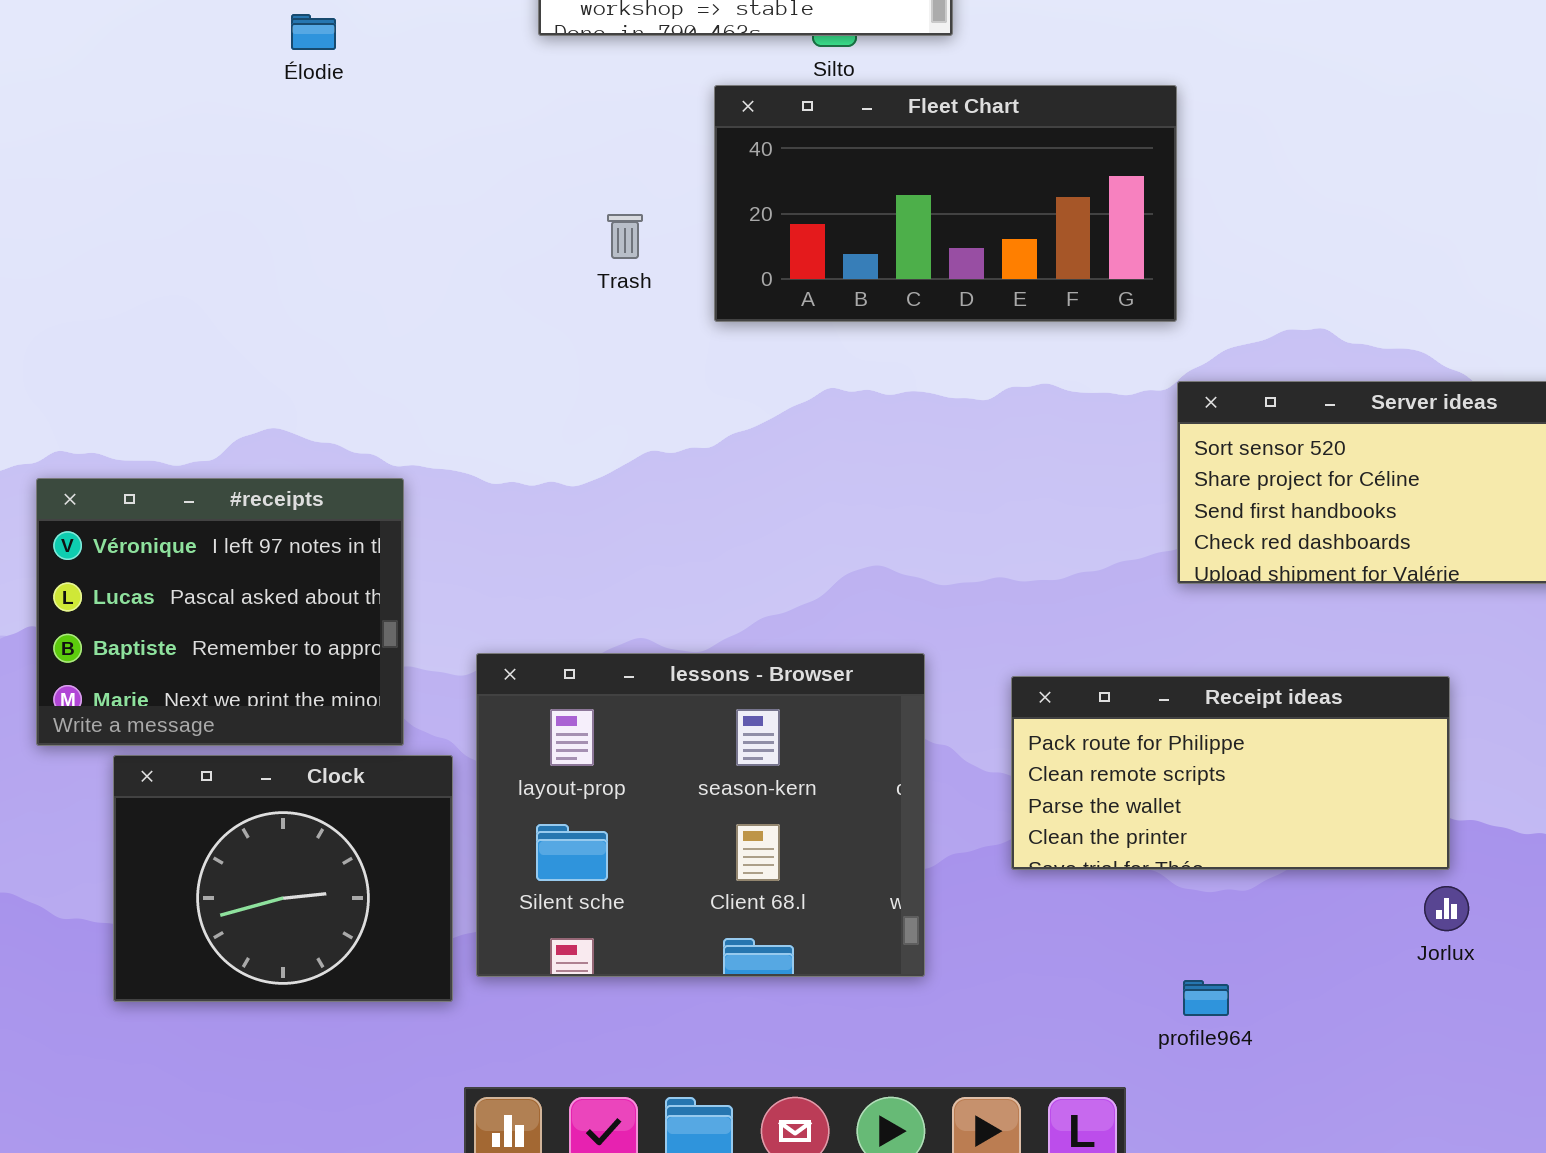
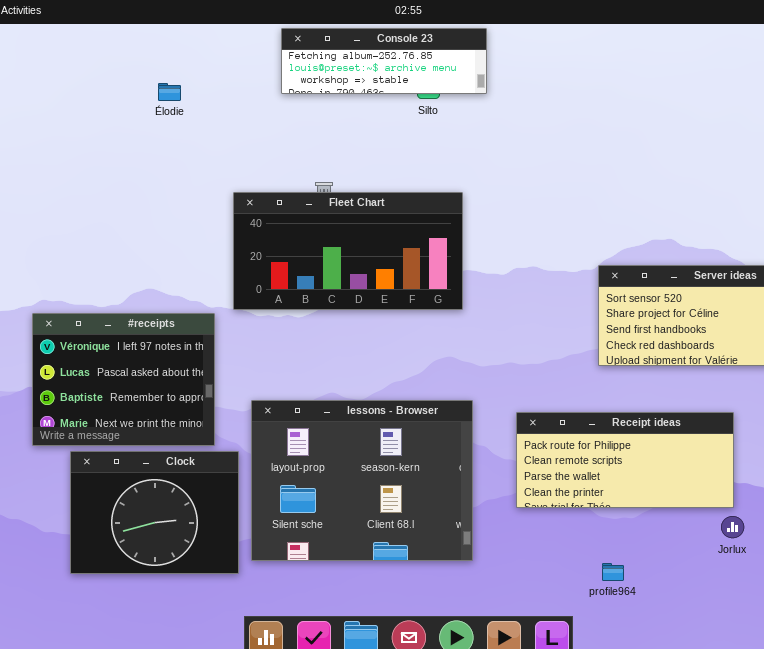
Fleet Chart: [714,85,1177,322] -> [233,192,463,310], moved

